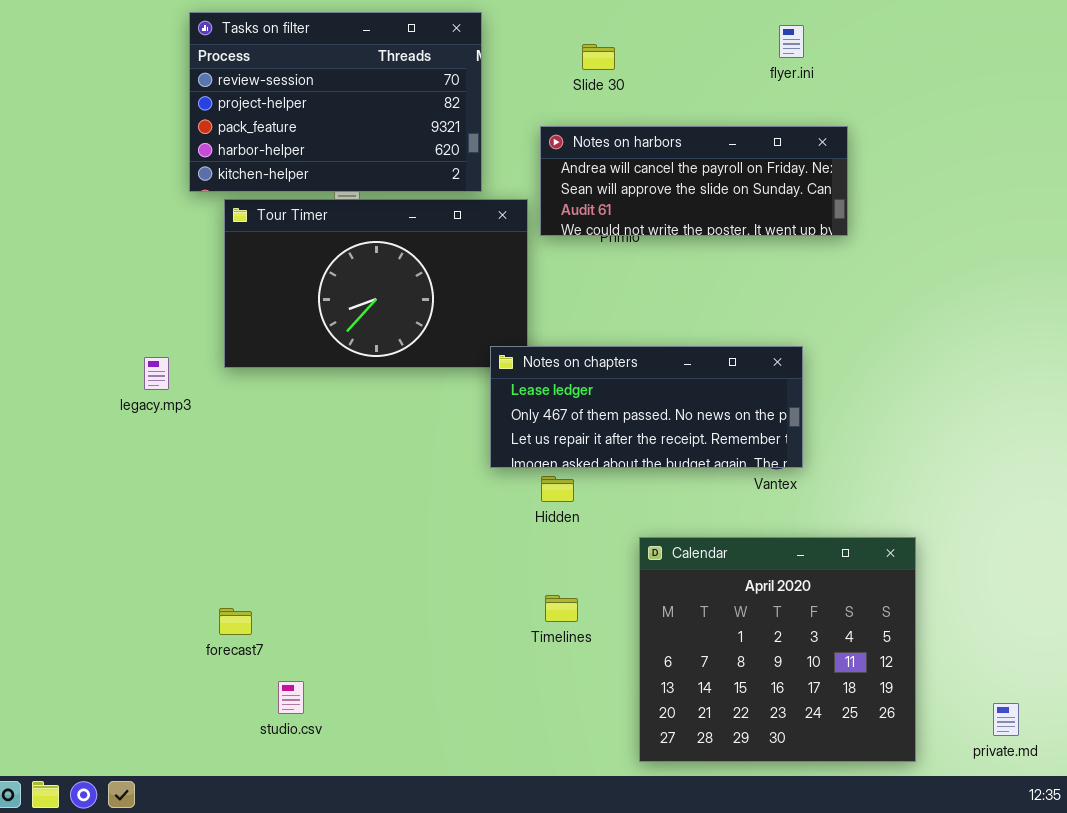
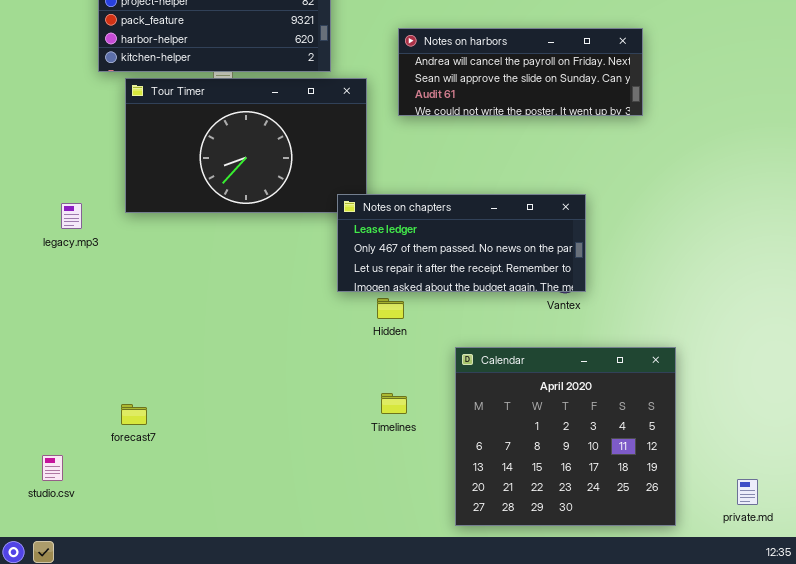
Notes on harbors: [540,126,848,236] -> [398,28,643,116], moved
studio.csv: [278,681,304,714] -> [42,455,63,481], moved

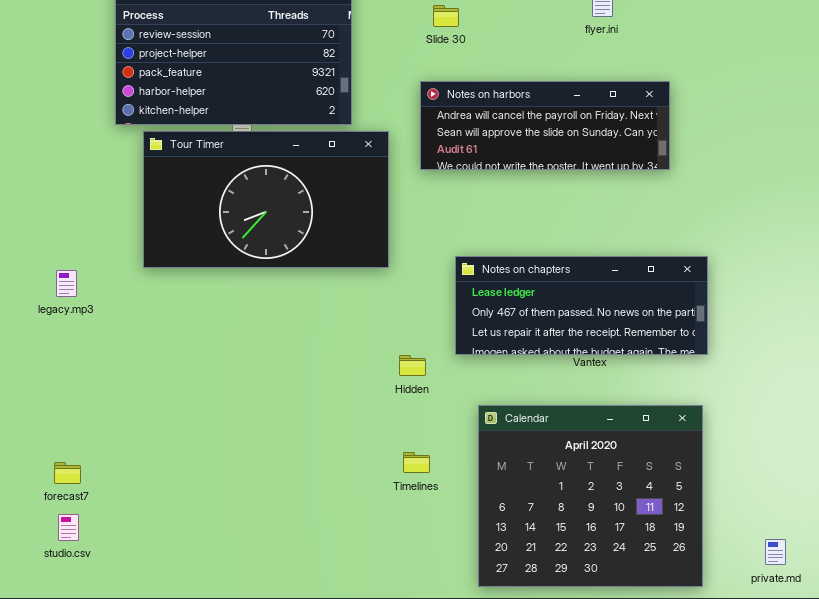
Notes on chapters: [337,194,586,292] -> [455,256,708,355], moved
legacy.mp3: [61,203,82,229] -> [56,270,77,297], moved
forecast7: [121,404,147,425] -> [54,462,81,484], moved

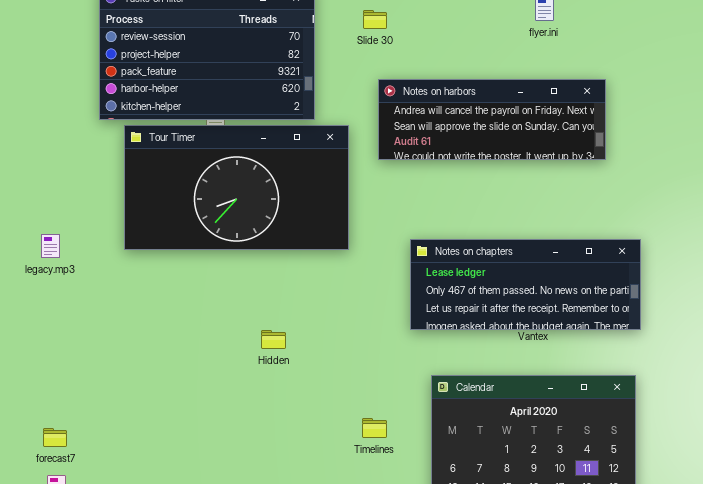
Slide 30: [433,5,459,27] -> [363,10,387,29], moved
legacy.mp3: [56,270,77,297] -> [41,234,60,258], moved
Hidden: [399,355,426,376] -> [261,330,286,349], moved

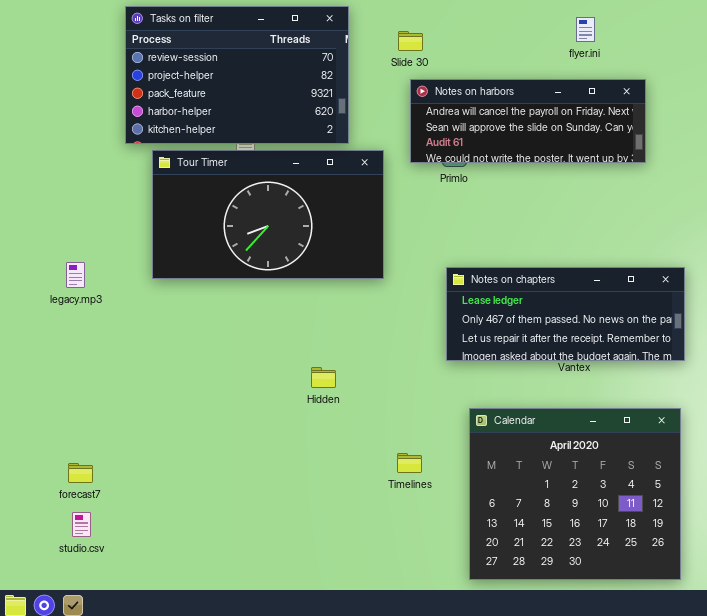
Notes on harbors: [378,79,606,160] -> [410,79,646,163], moved
Hidden: [261,330,286,349] -> [311,367,336,388], moved

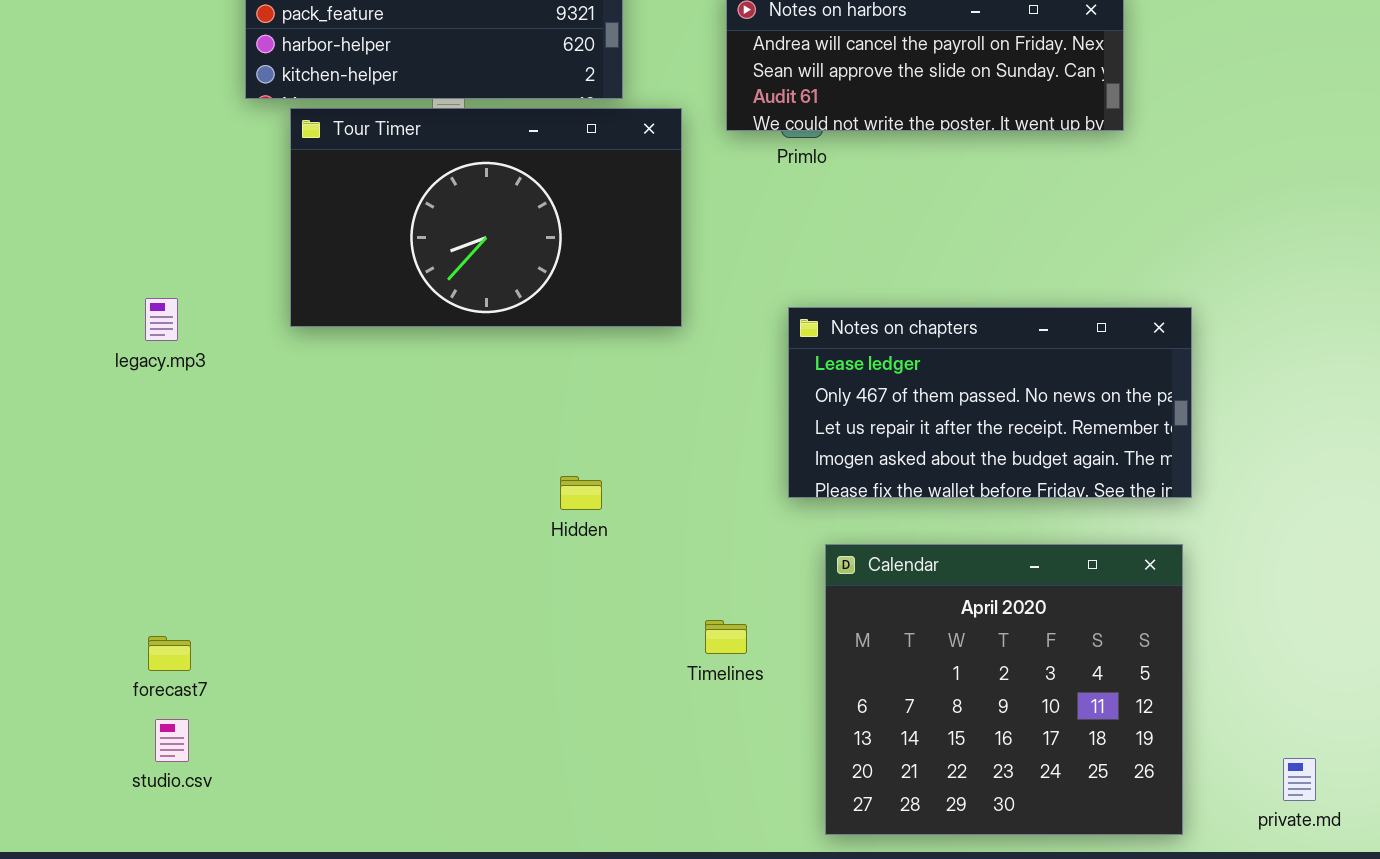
Notes on chapters: [446,267,685,361] -> [788,307,1192,498], resized

